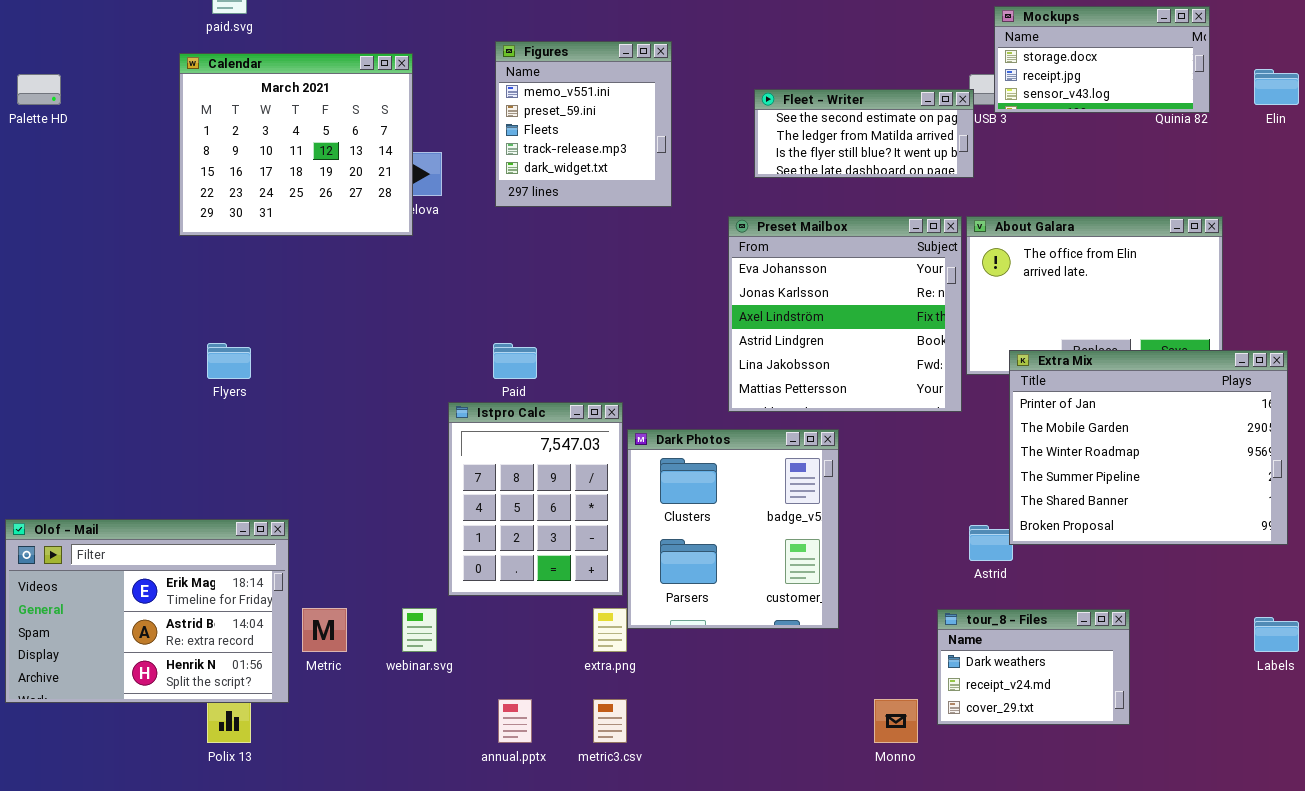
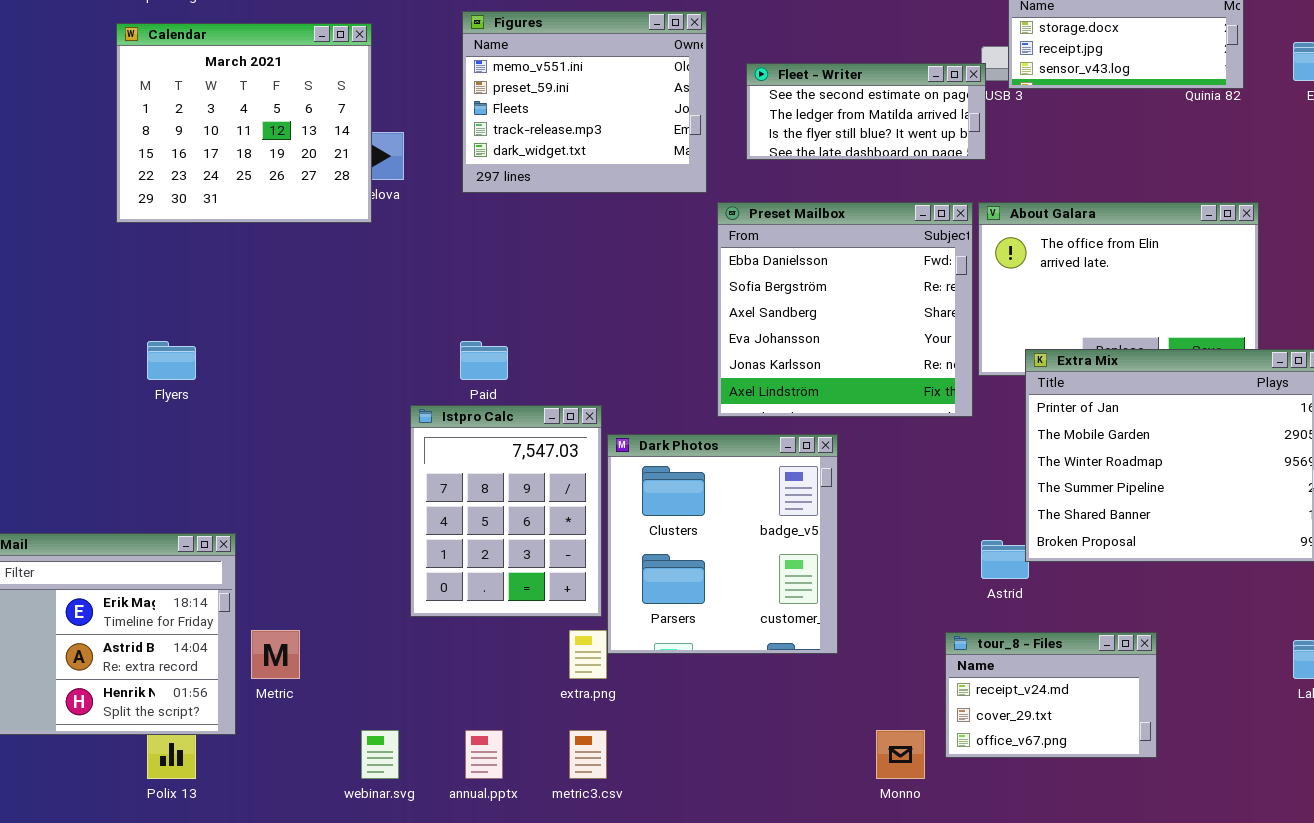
Figures: [495,41,672,207] -> [462,11,707,193], resized
Preset Mailbox: [728,216,962,412] -> [717,202,973,417], scrolled up 3 rows
webinar.svg: [402,608,437,652] -> [361,730,399,779], moved
tour_8 - Files: [937,609,1130,725] -> [945,632,1157,758], scrolled down 1 row

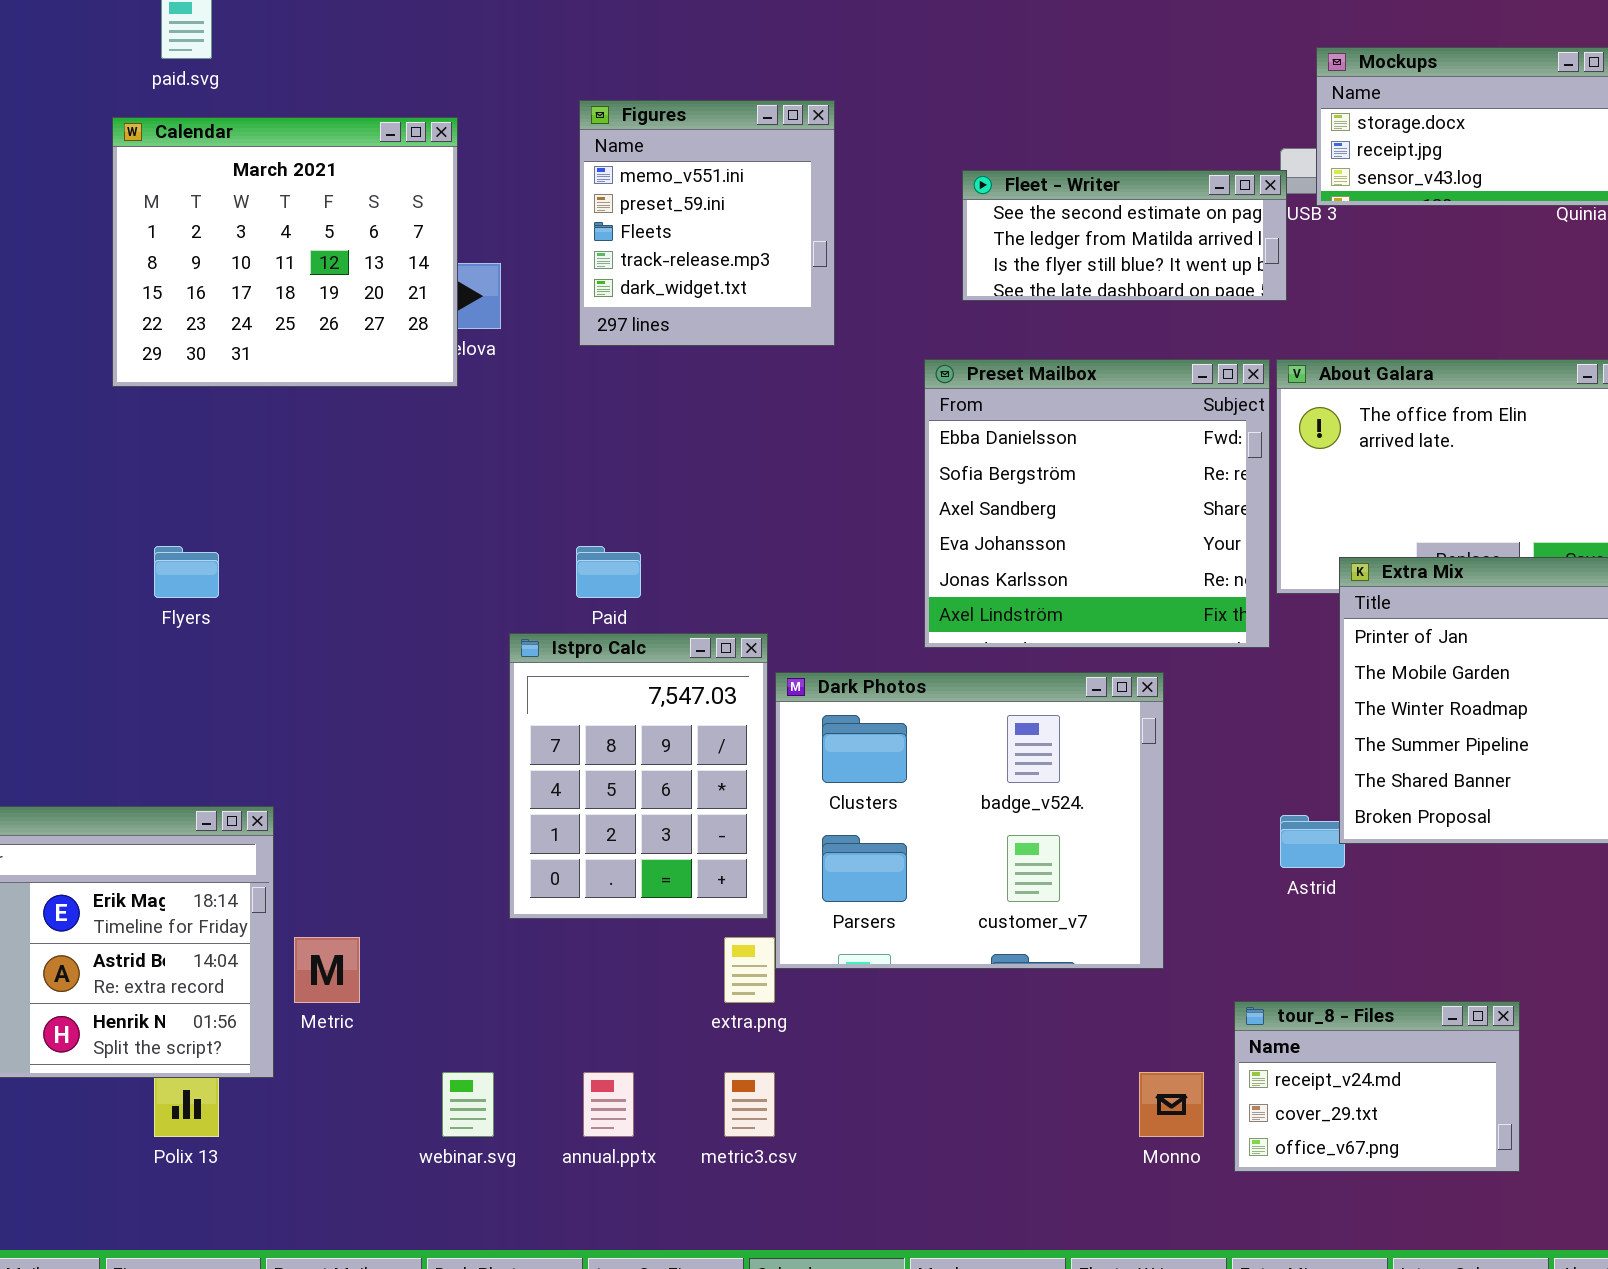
Figures: [462,11,707,193] -> [579,100,835,346], resized
Dark Photos: [607,434,838,654] -> [775,672,1164,969], resized
tour_8 - Files: [945,632,1157,758] -> [1234,1001,1520,1172], moved

